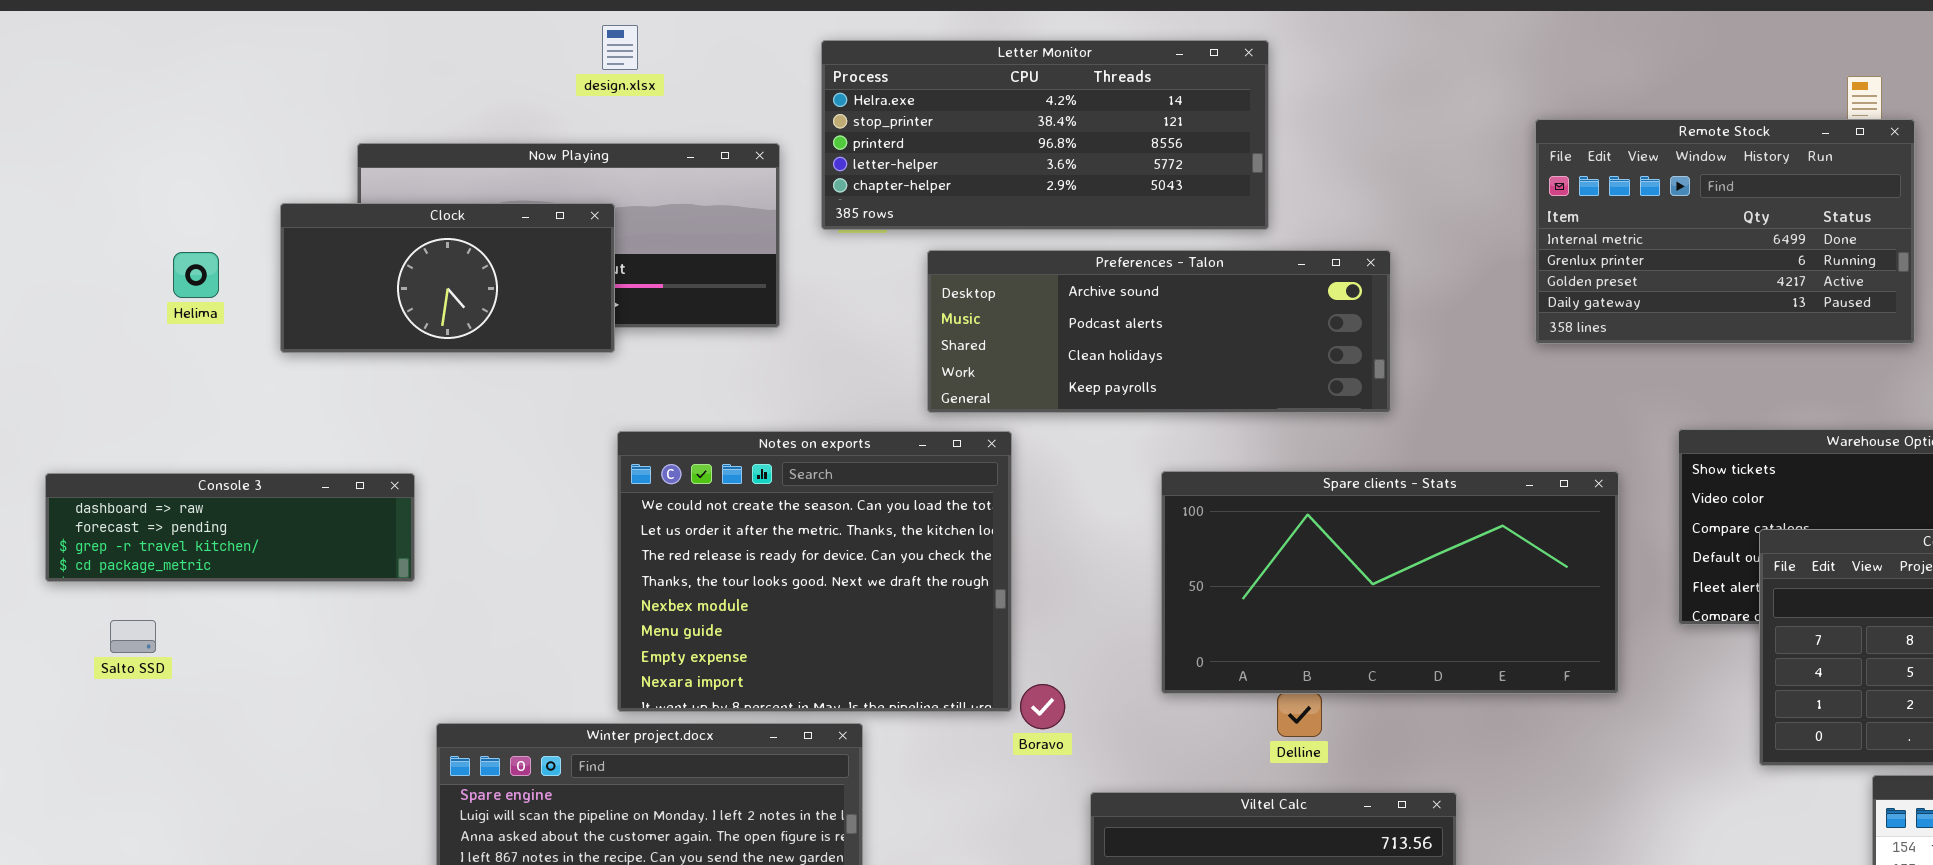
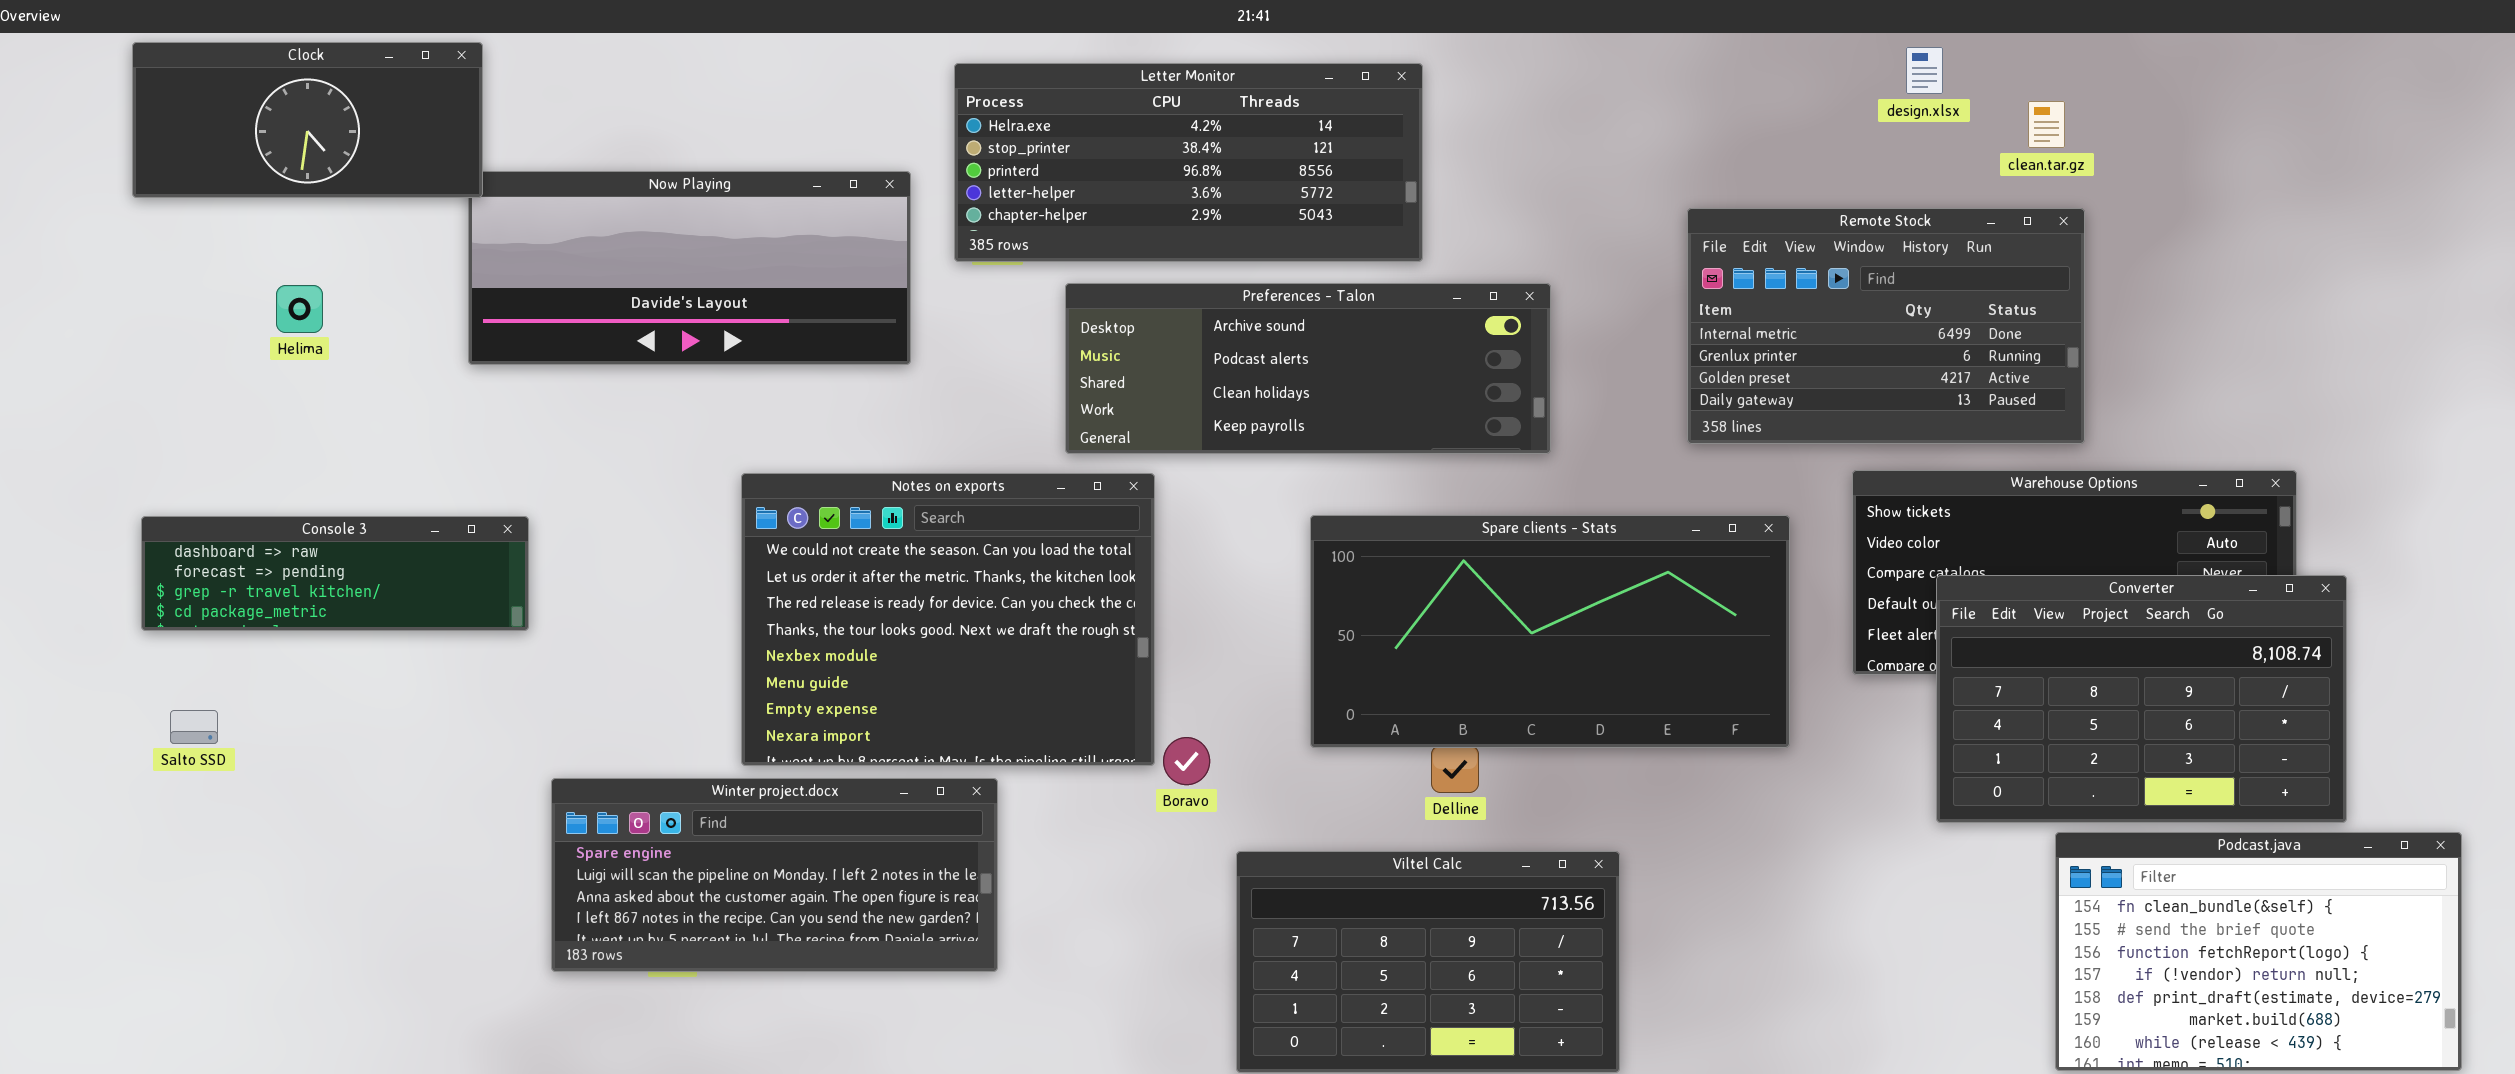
design.xlsx: [602,25,638,70] -> [1906,47,1943,94], moved
Remote Stock: [1535,119,1915,344] -> [1687,208,2085,444], moved
Clock: [280,203,615,353] -> [132,42,483,198], moved
Salto SSD: [110,620,156,653] -> [170,710,218,744], moved

